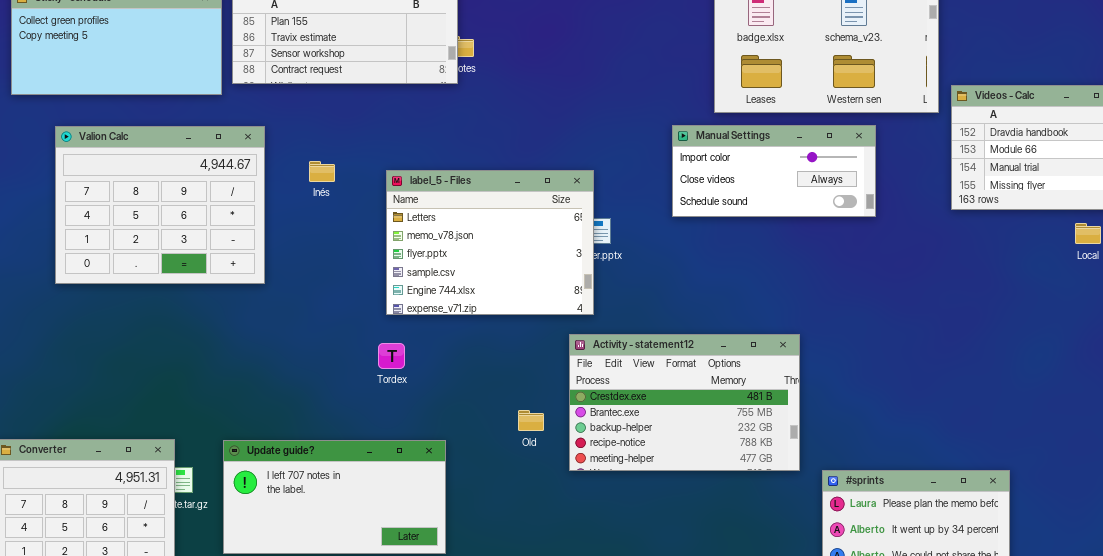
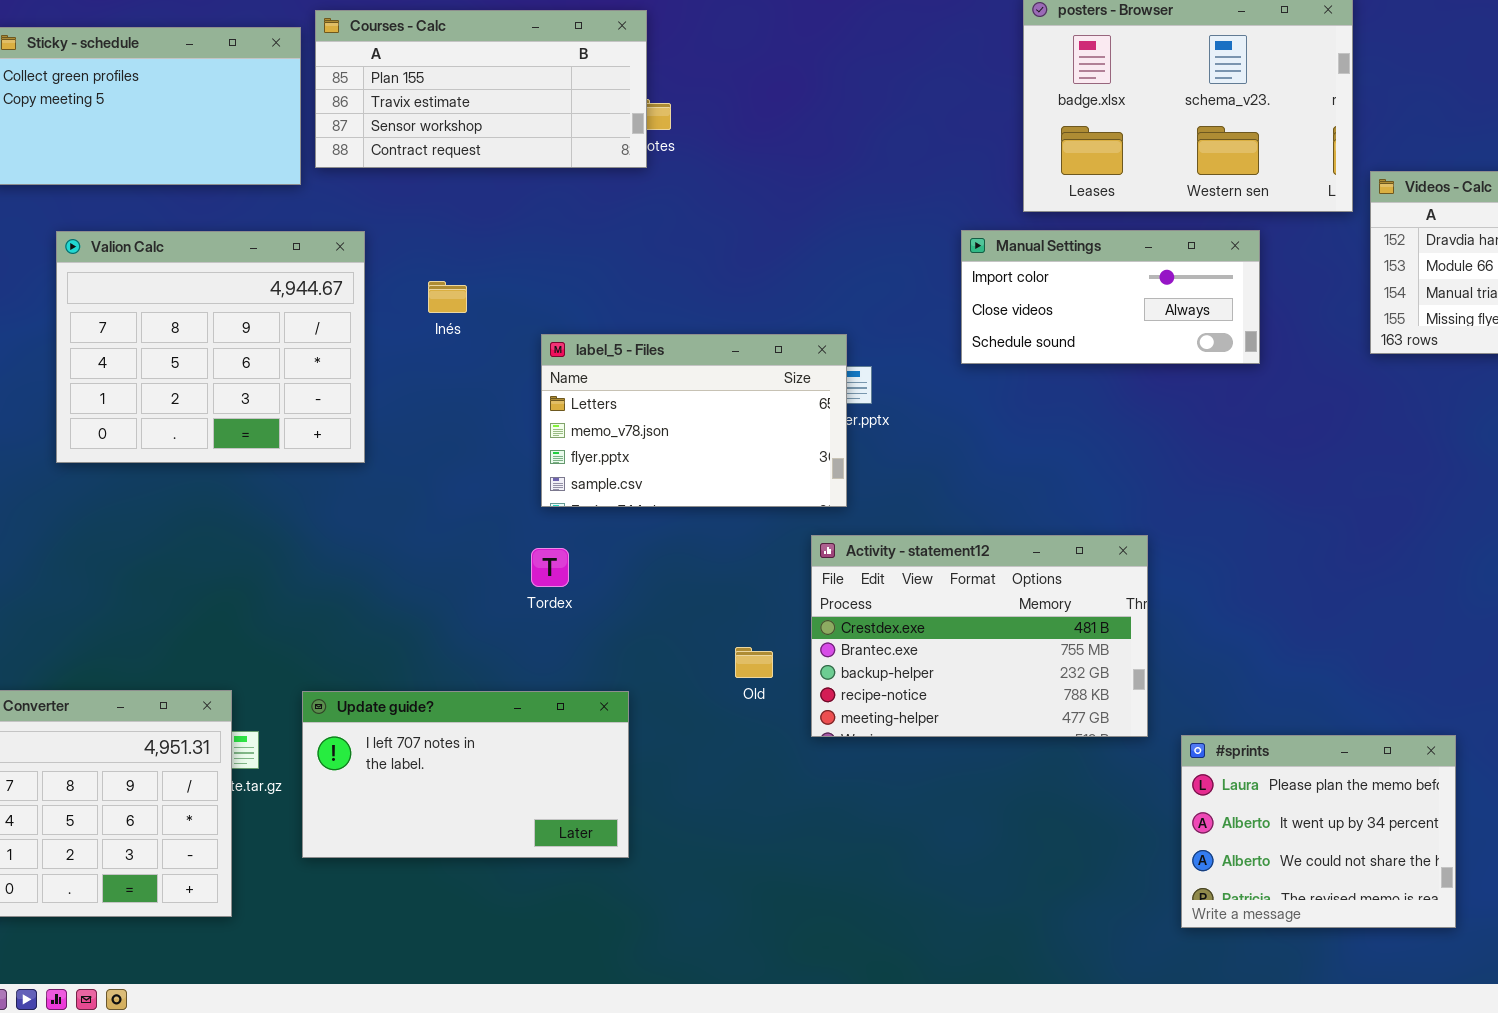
label_5 - Files: [386,170,594,315] -> [541,334,847,507], resized

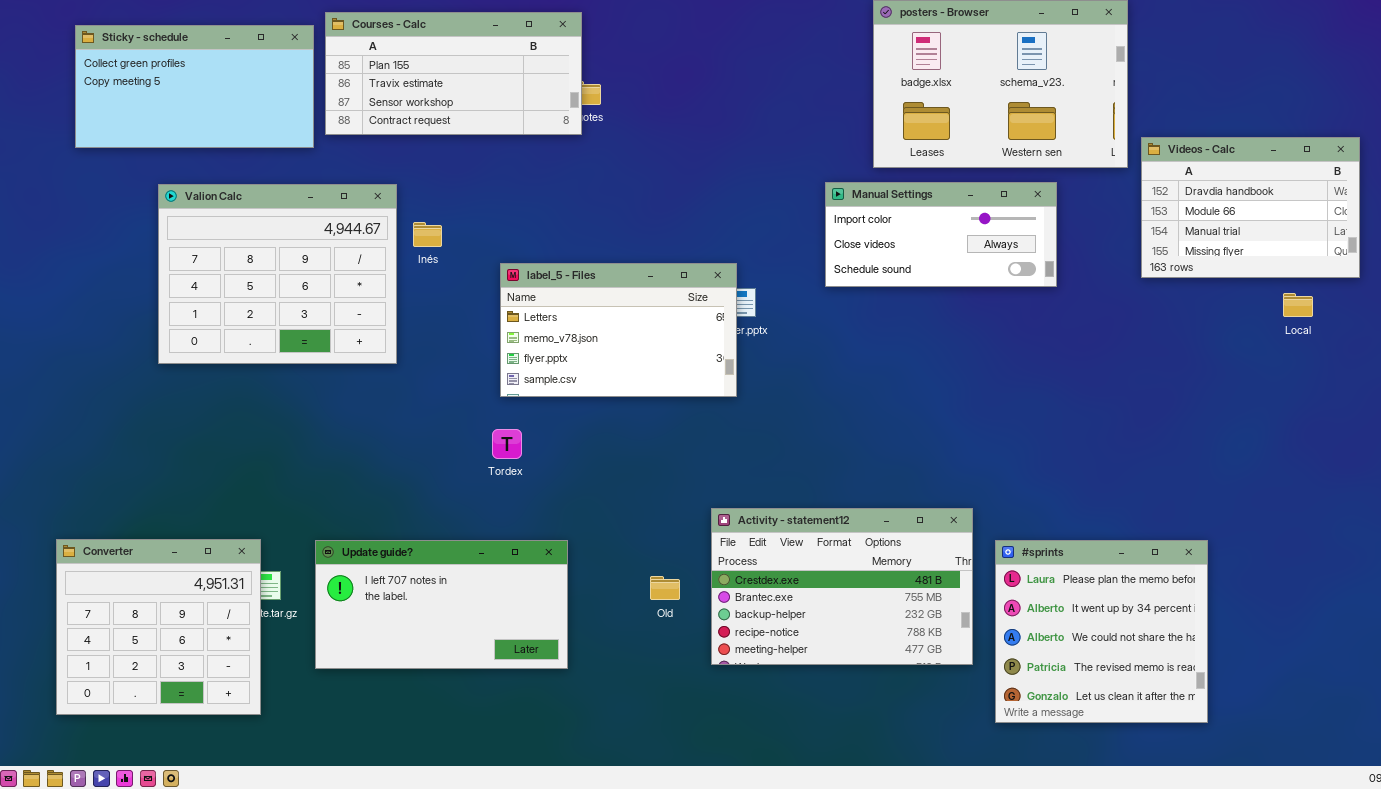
Valion Calc: [56,231,365,463] -> [158,184,397,364], moved
Activity - statement12: [811,535,1148,737] -> [711,508,973,665], moved
Old: [735,647,773,678] -> [650,576,680,600], moved
#sprints: [1181,735,1456,928] -> [995,540,1208,723], resized

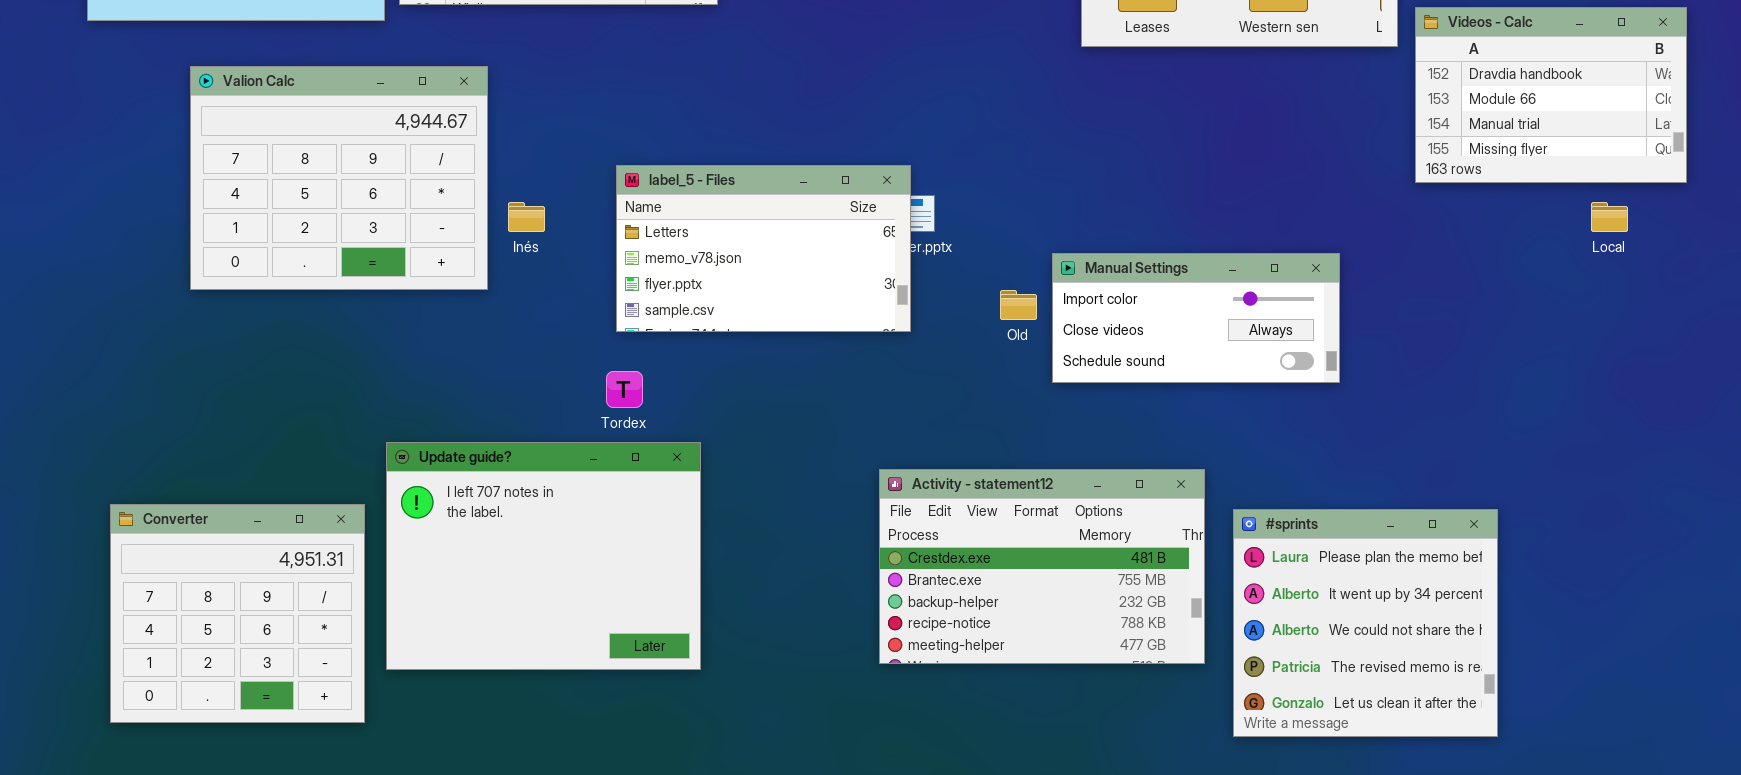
Manual Settings: [825,182,1057,287] -> [1052,253,1340,383], moved
Inés: [413,222,442,247] -> [508,202,545,232], moved
Converter: [56,539,261,715] -> [110,504,365,723], moved
Update guide?: [315,540,568,669] -> [386,442,701,670], resized
Old: [650,576,680,600] -> [1000,290,1037,320], moved

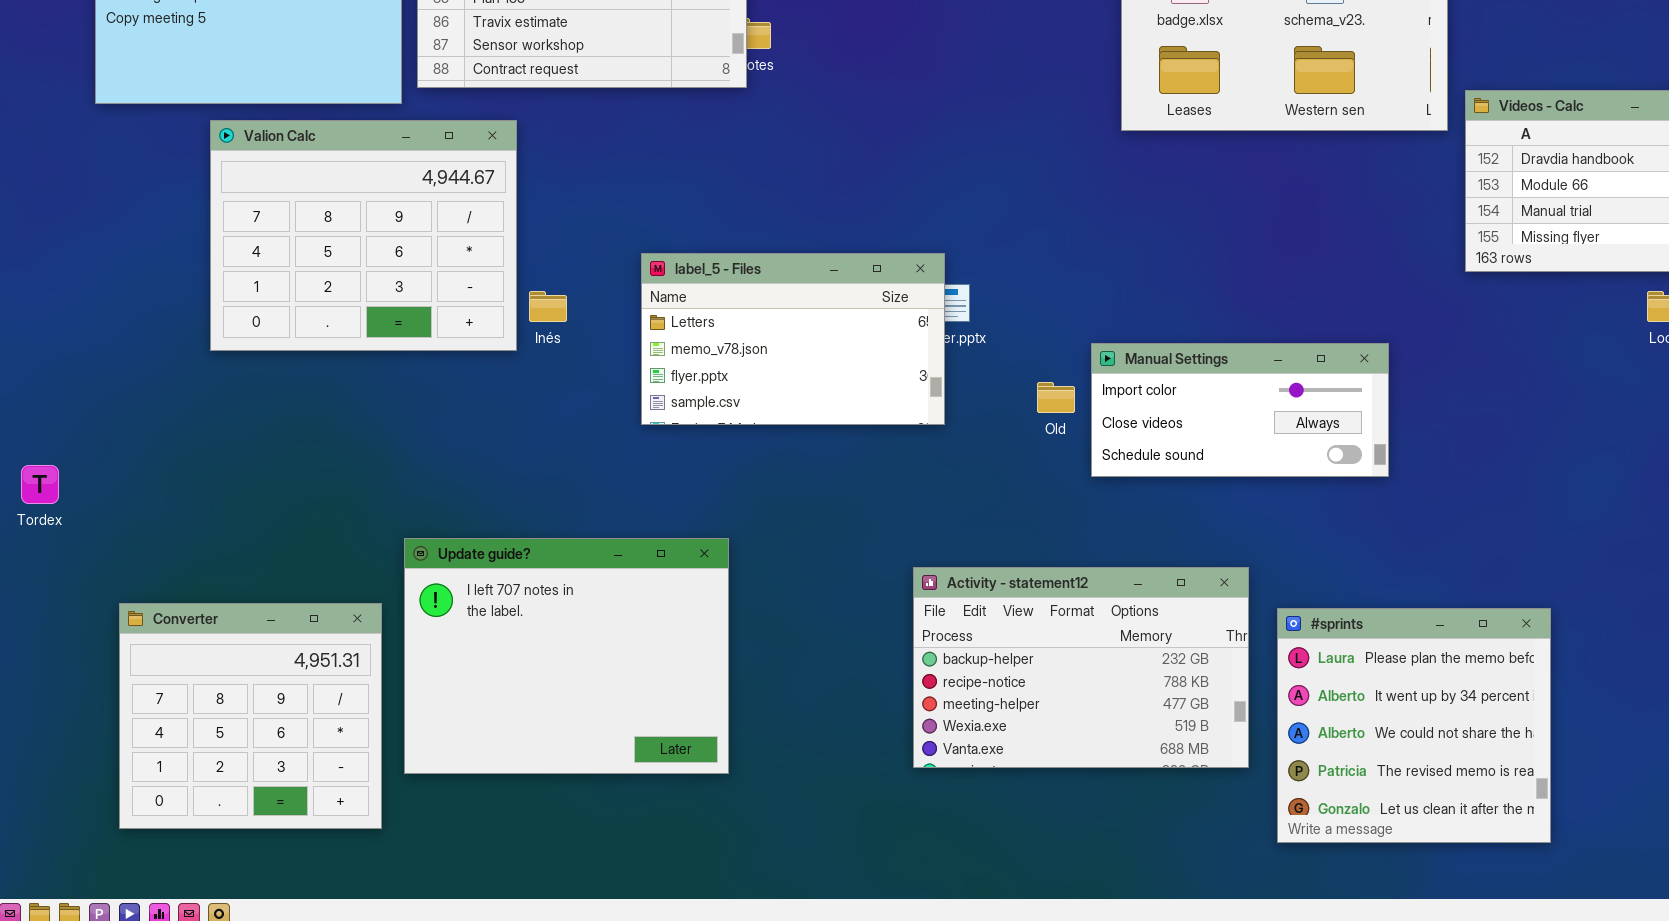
Valion Calc: [190,66,488,290] -> [210,120,517,351], moved
Tordex: [606,371,643,408] -> [21,465,59,504], moved
Activity - statement12: [879,469,1205,664] -> [913,567,1249,768], scrolled down 2 rows

